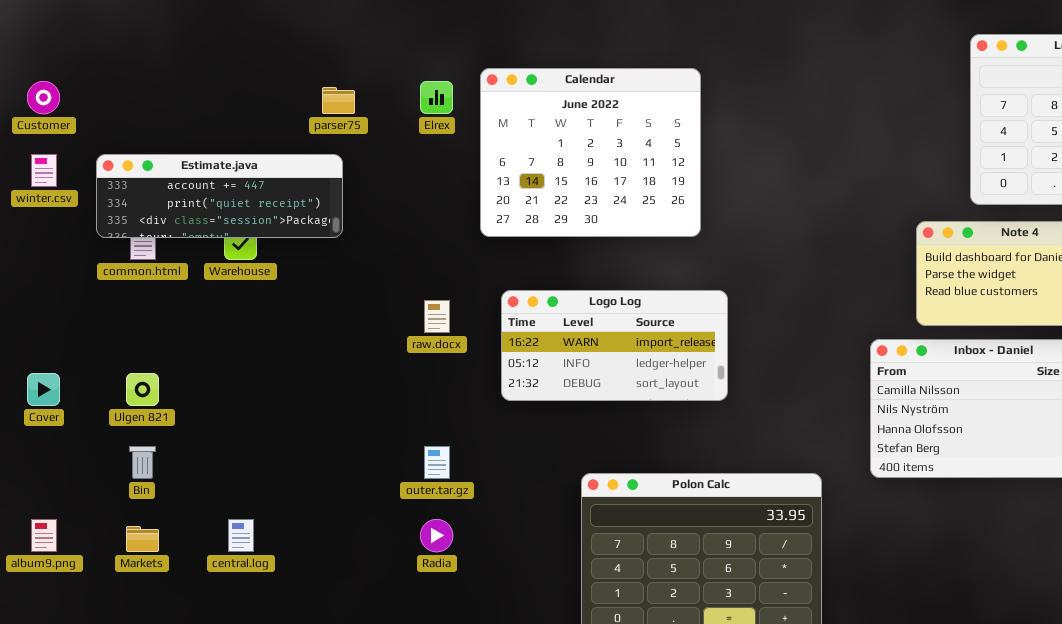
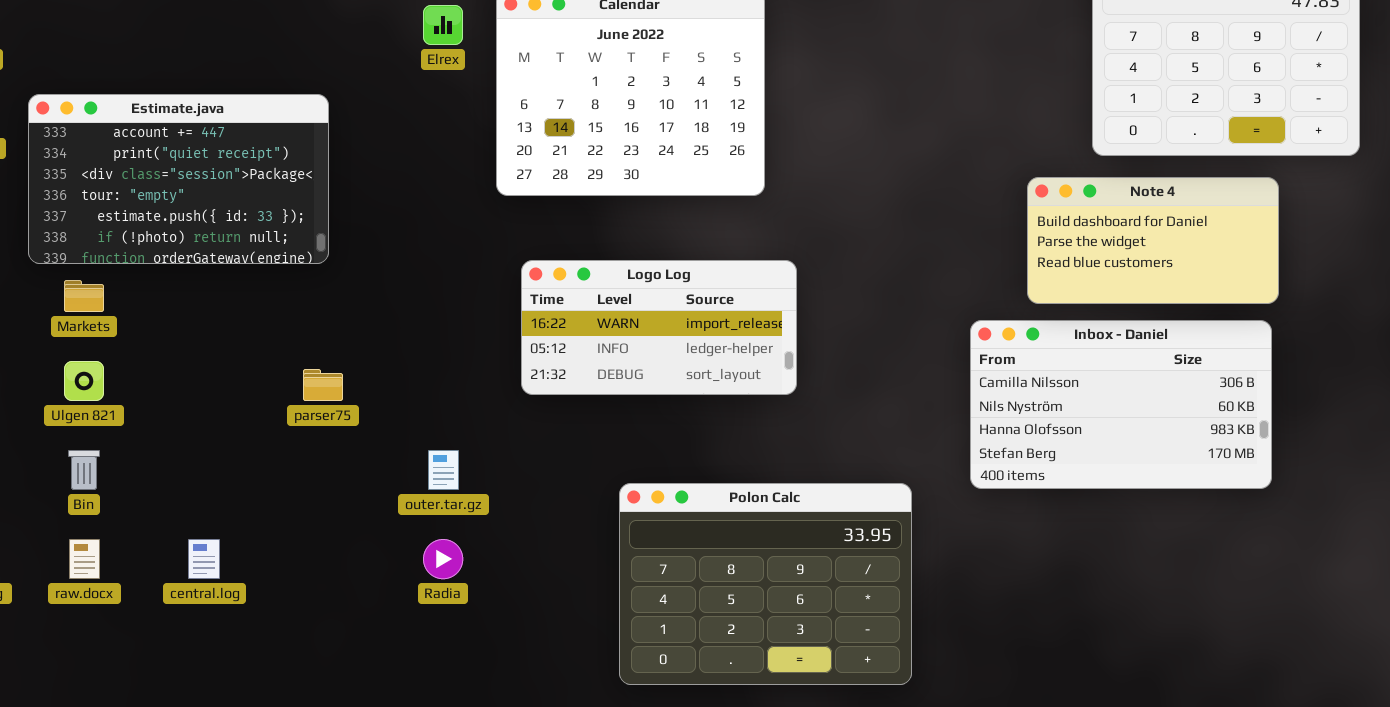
parser75: [322,87,355,114] -> [303,369,343,401], moved
Estimate.java: [96,154,343,238] -> [28,94,329,264], resized
raw.docx: [424,300,450,333] -> [69,539,100,579], moved
Markets: [126,526,159,552] -> [64,280,104,312], moved

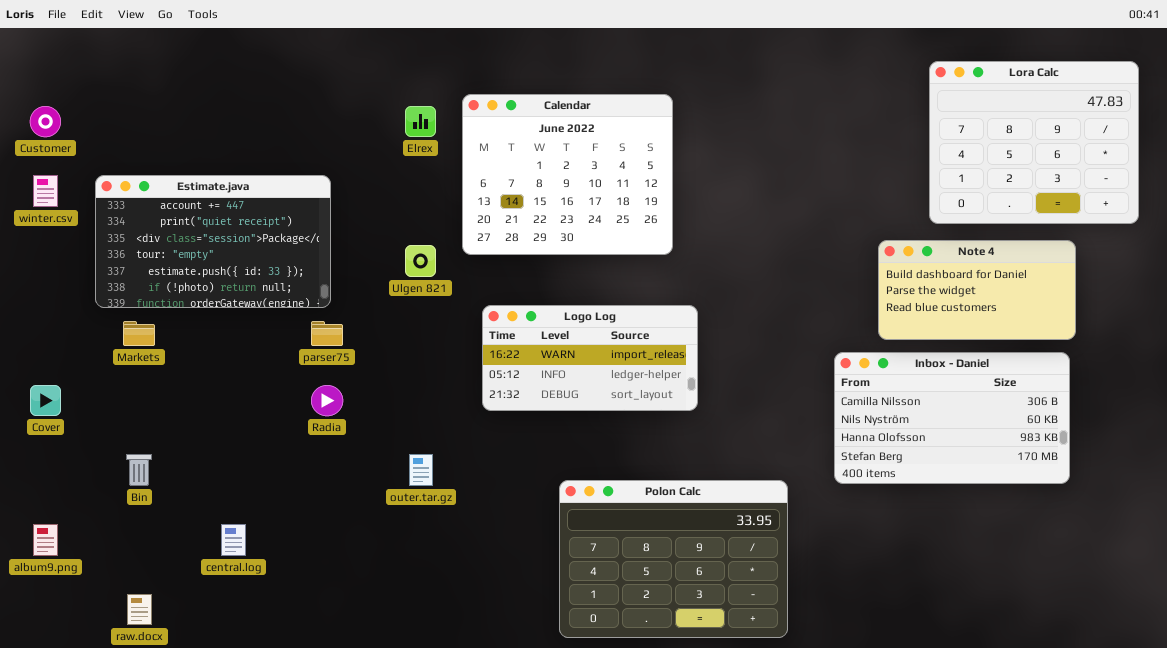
Ulgen 821: [64,361,104,401] -> [405,245,436,277], moved
parser75: [303,369,343,401] -> [311,321,343,346], moved
raw.docx: [69,539,100,579] -> [127,594,152,625], moved
Radia: [423,539,463,579] -> [311,385,343,416], moved

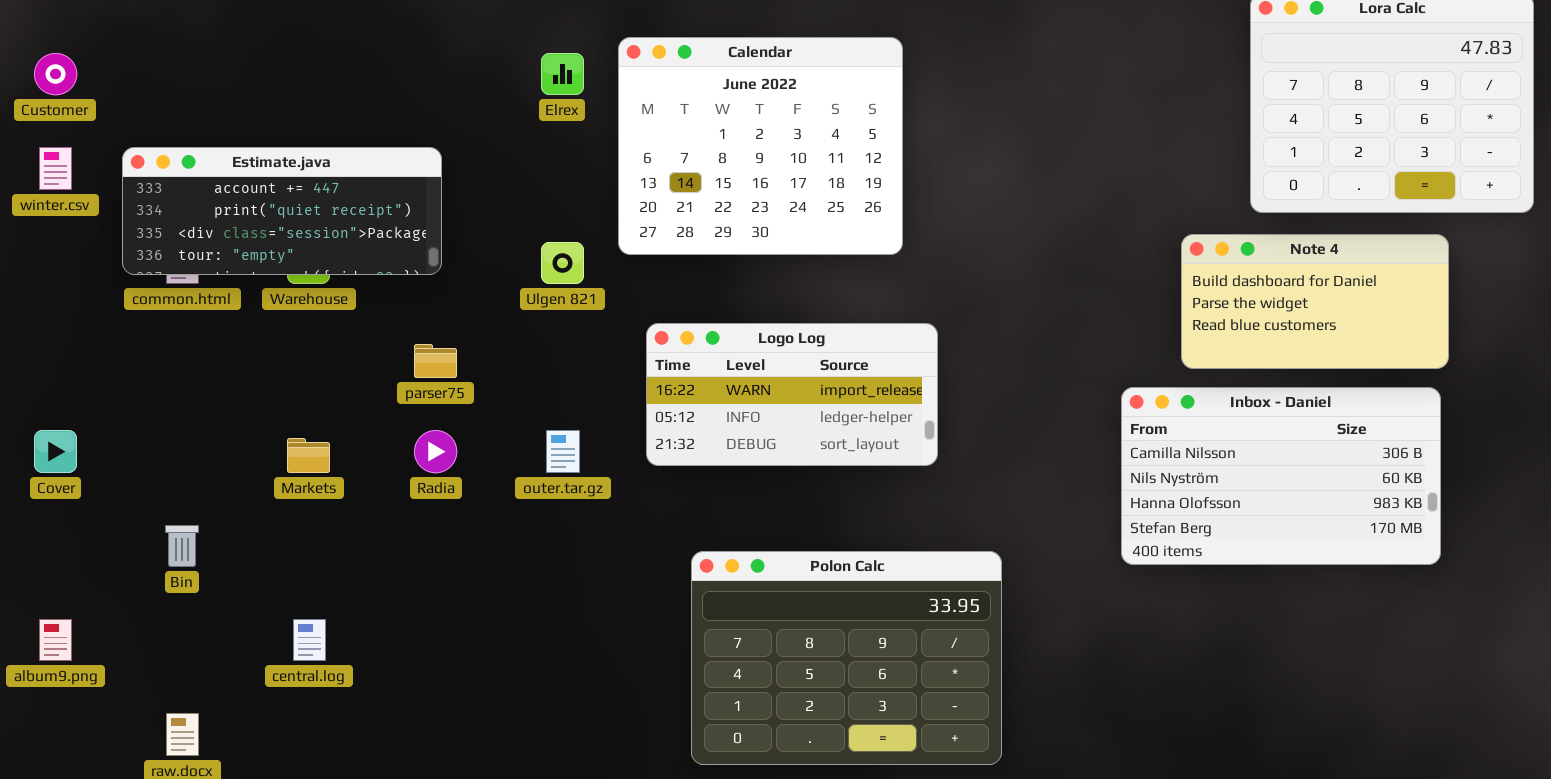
Estimate.java: [95,175,331,308] -> [122,147,442,275], resized
Markets: [123,321,155,346] -> [287,438,330,473], moved
outer.tar.gz: [409,454,433,486] -> [546,430,580,473], moved
Polon Calc: [559,480,788,638] -> [691,551,1002,765], moved

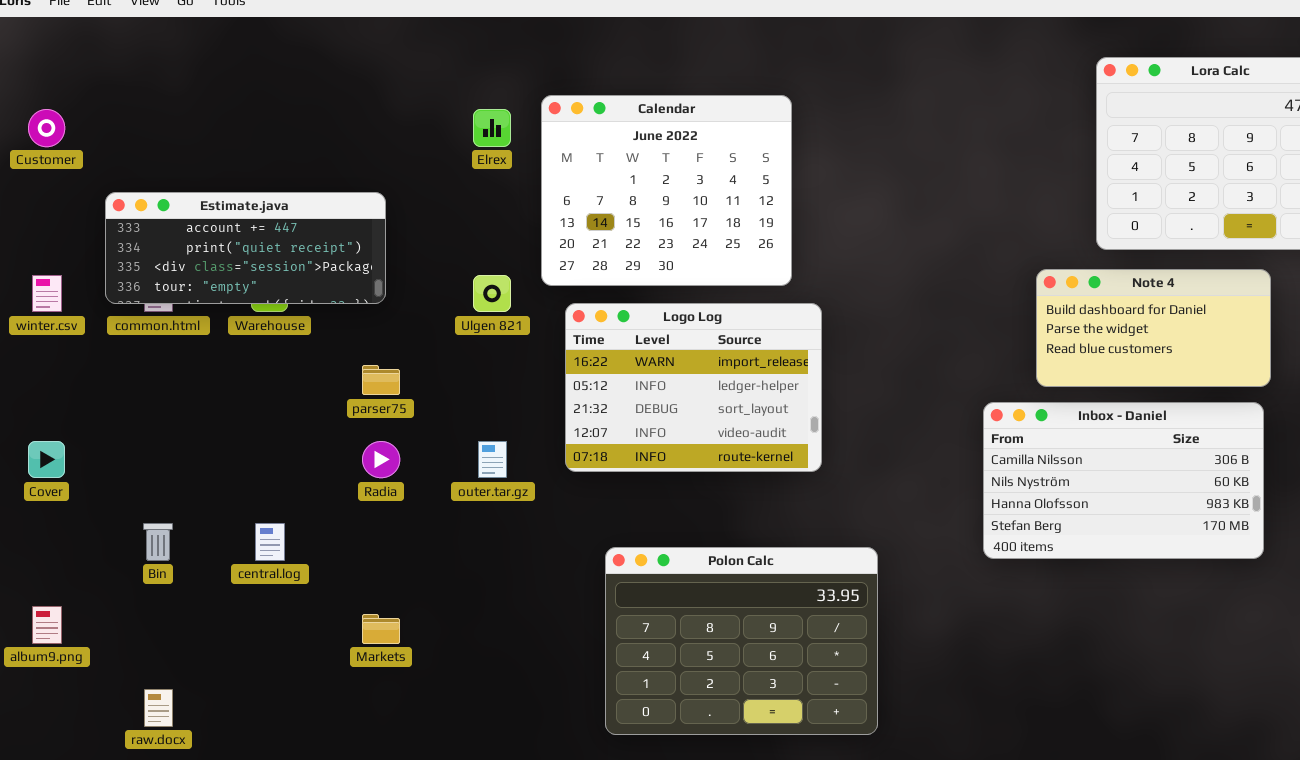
winter.csv: [39,147,72,190] -> [32,275,62,312], moved
Logo Log: [646,323,938,466] -> [565,303,822,472], resized
Markets: [287,438,330,473] -> [362,614,400,644], moved
central.log: [293,619,326,661] -> [255,523,285,561], moved

